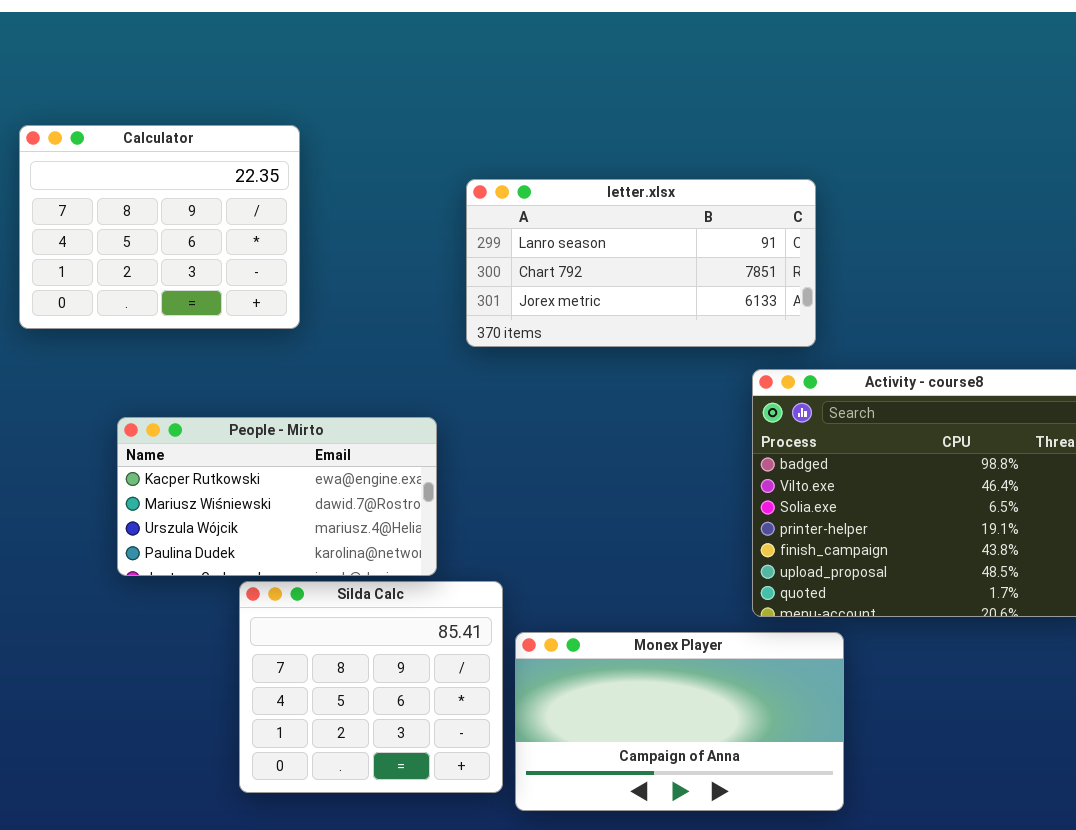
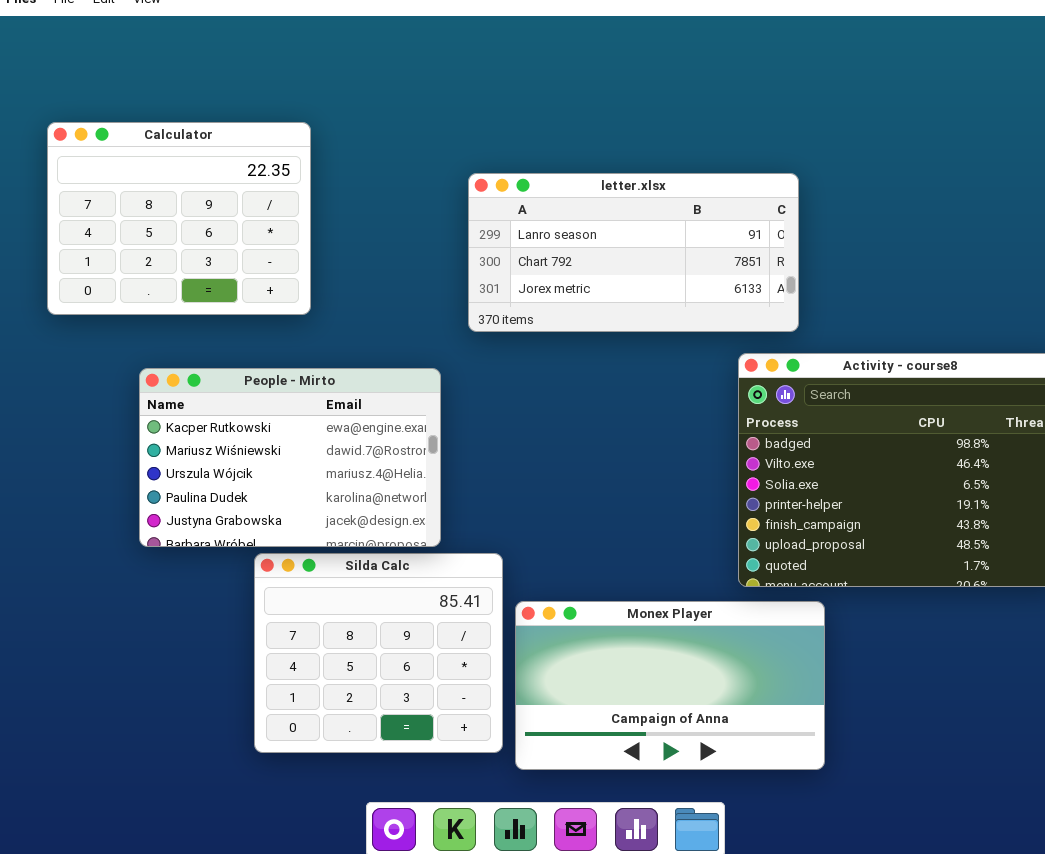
People - Mirto: [117,417,437,576] -> [139,368,441,547], resized

